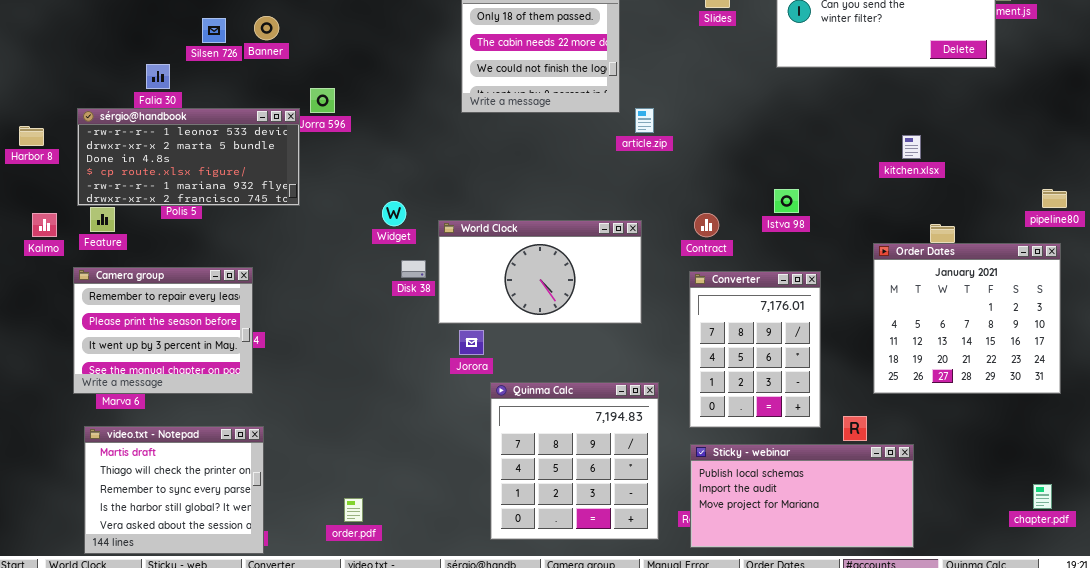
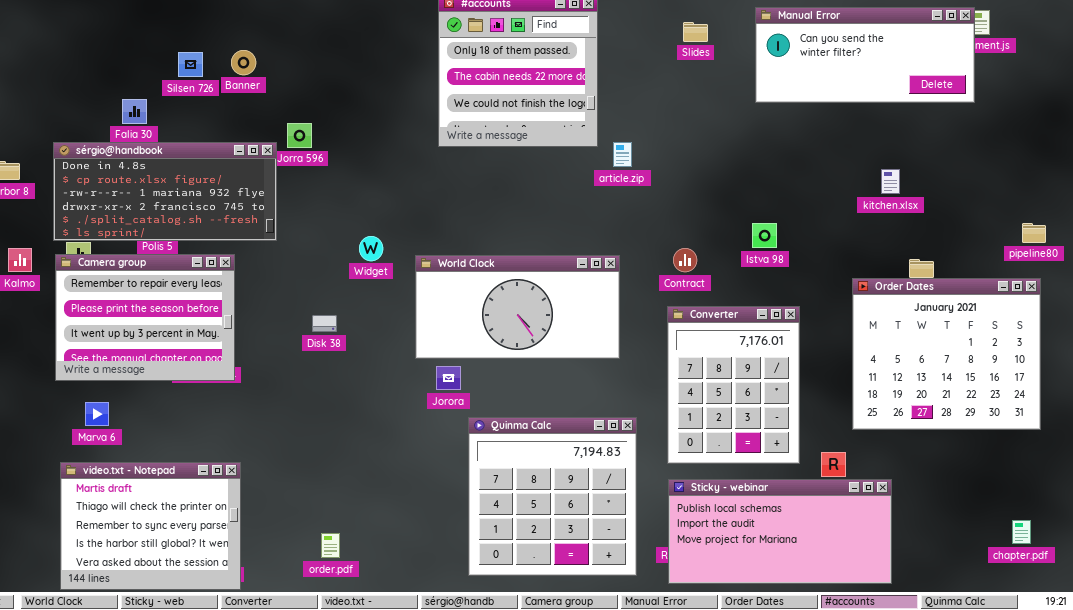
sérgio@handbook: [77,108,300,206] -> [53,142,277,241], scrolled down 2 rows
Disk 38: [401,260,426,278] -> [312,315,337,332], moved
Camera group: [73,267,253,394] -> [55,254,235,381], moved

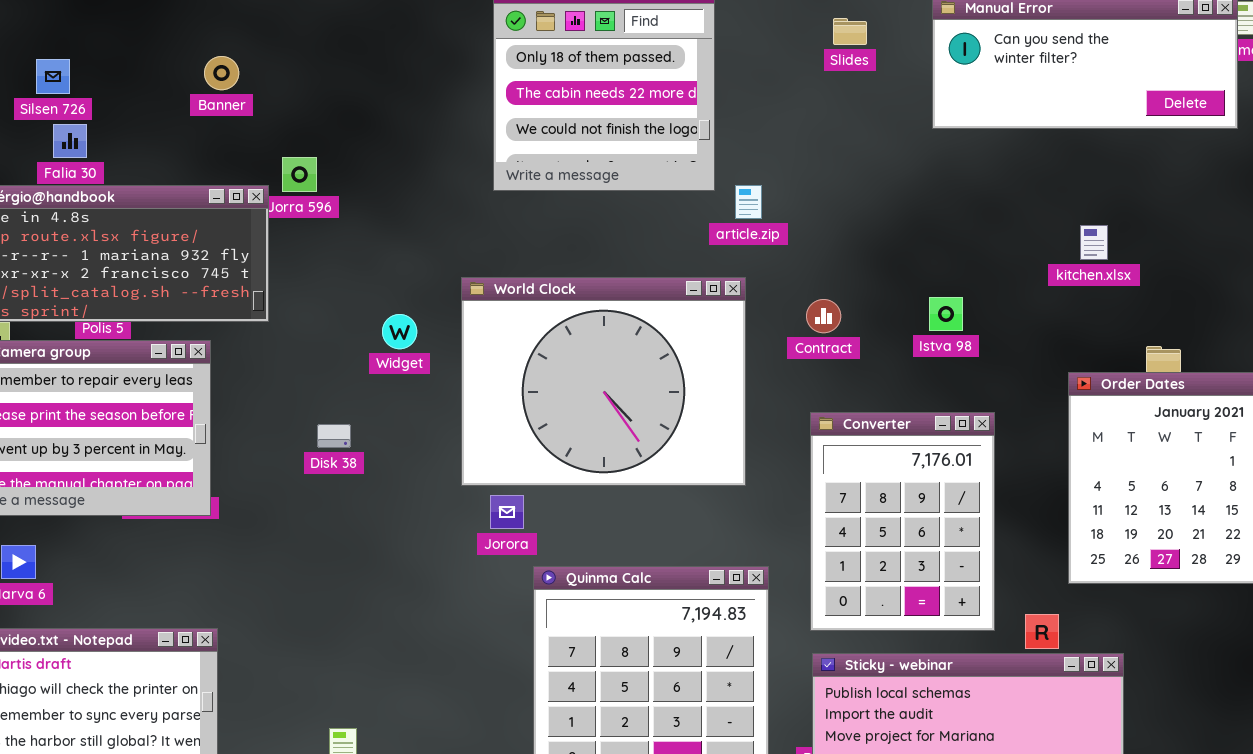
Silsen 726: [178,52,203,77] -> [36,59,70,94], moved
kitchen.xlsx: [881,169,900,194] -> [1080,225,1108,260], moved
Contract: [673,248,697,272] -> [806,299,841,333], moved
World Clock: [415,255,620,359] -> [461,277,746,486], resized

